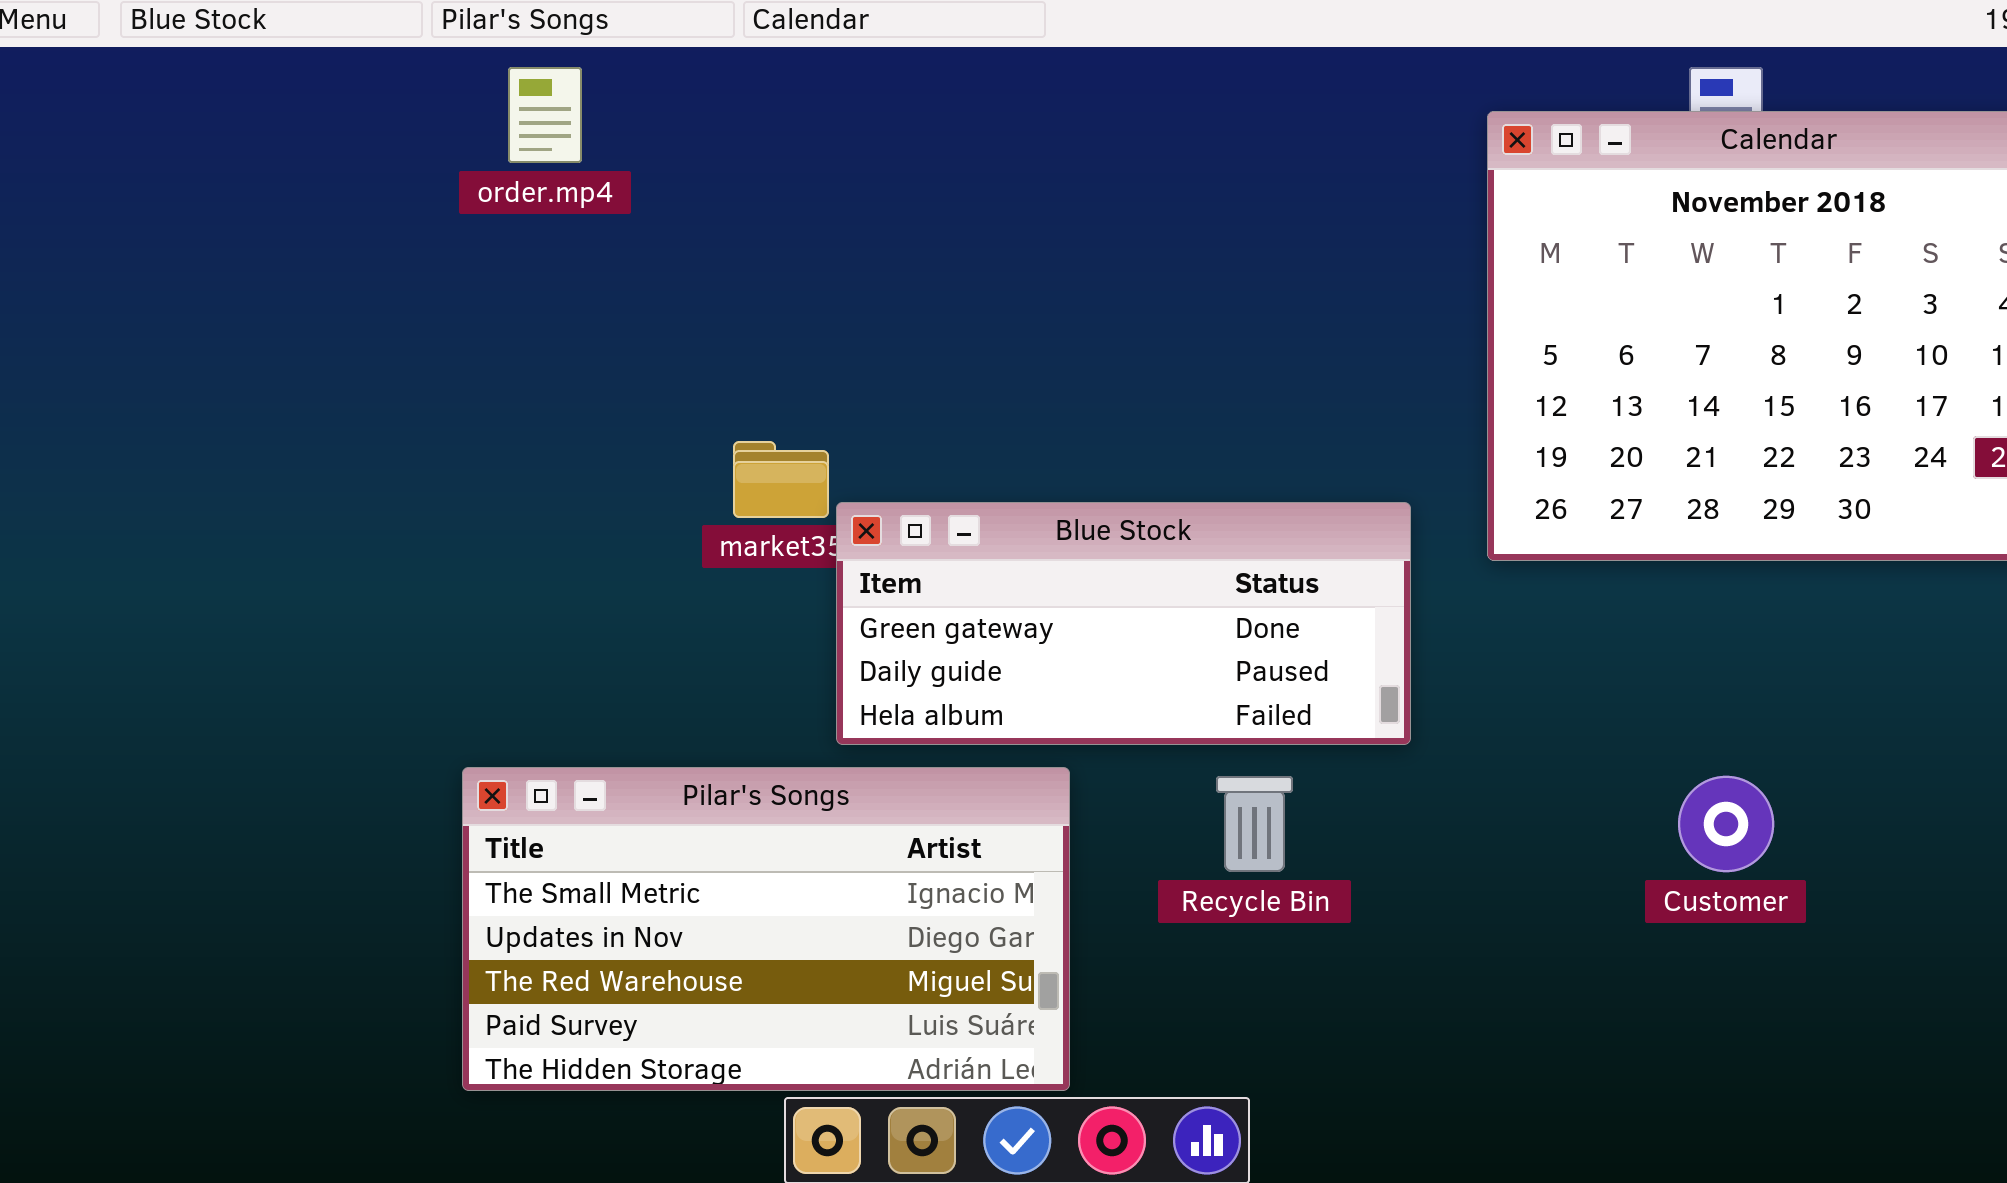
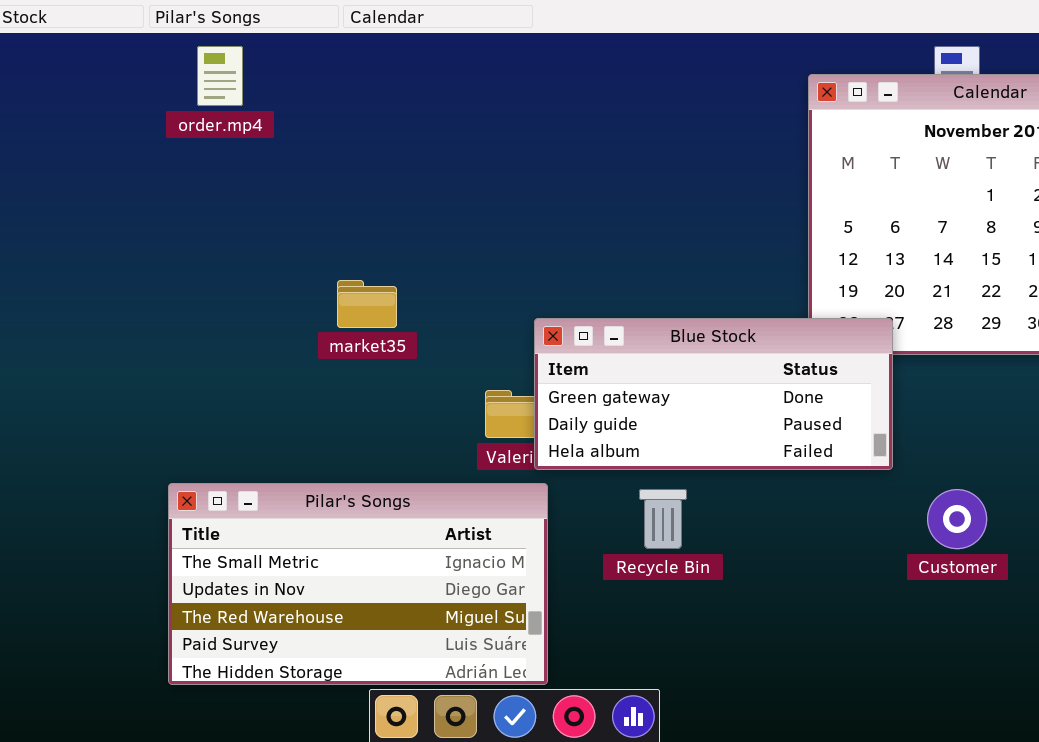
Blue Stock: [836,502,1411,745] -> [534,318,893,470], moved

